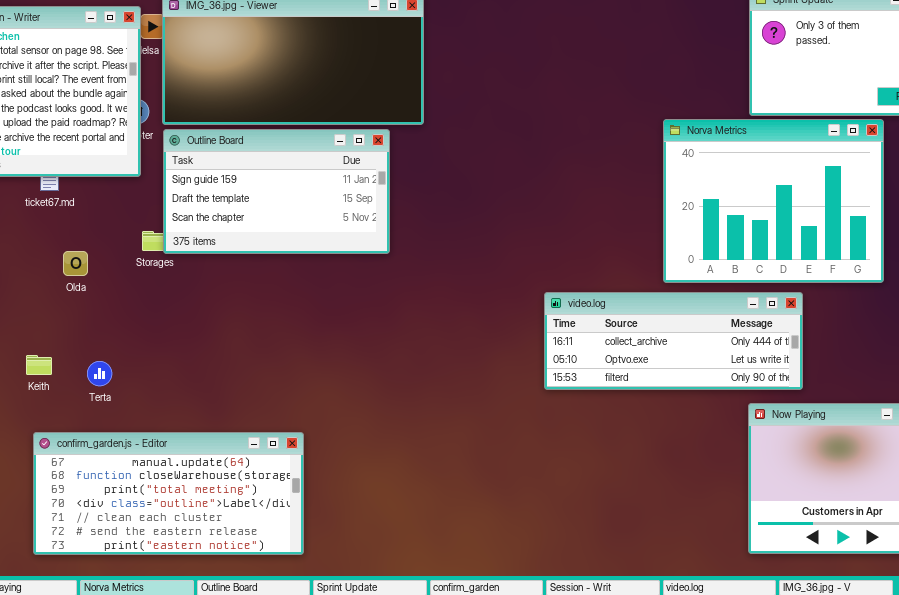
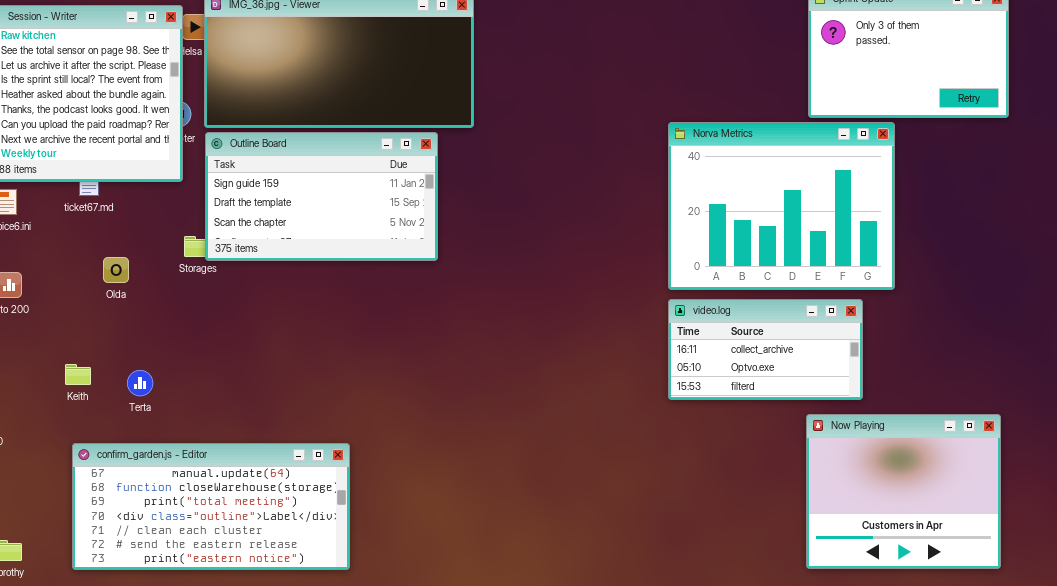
Norva Metrics: [663,119,884,283] -> [668,122,895,290], moved
video.log: [544,292,803,390] -> [668,299,863,400], resized

